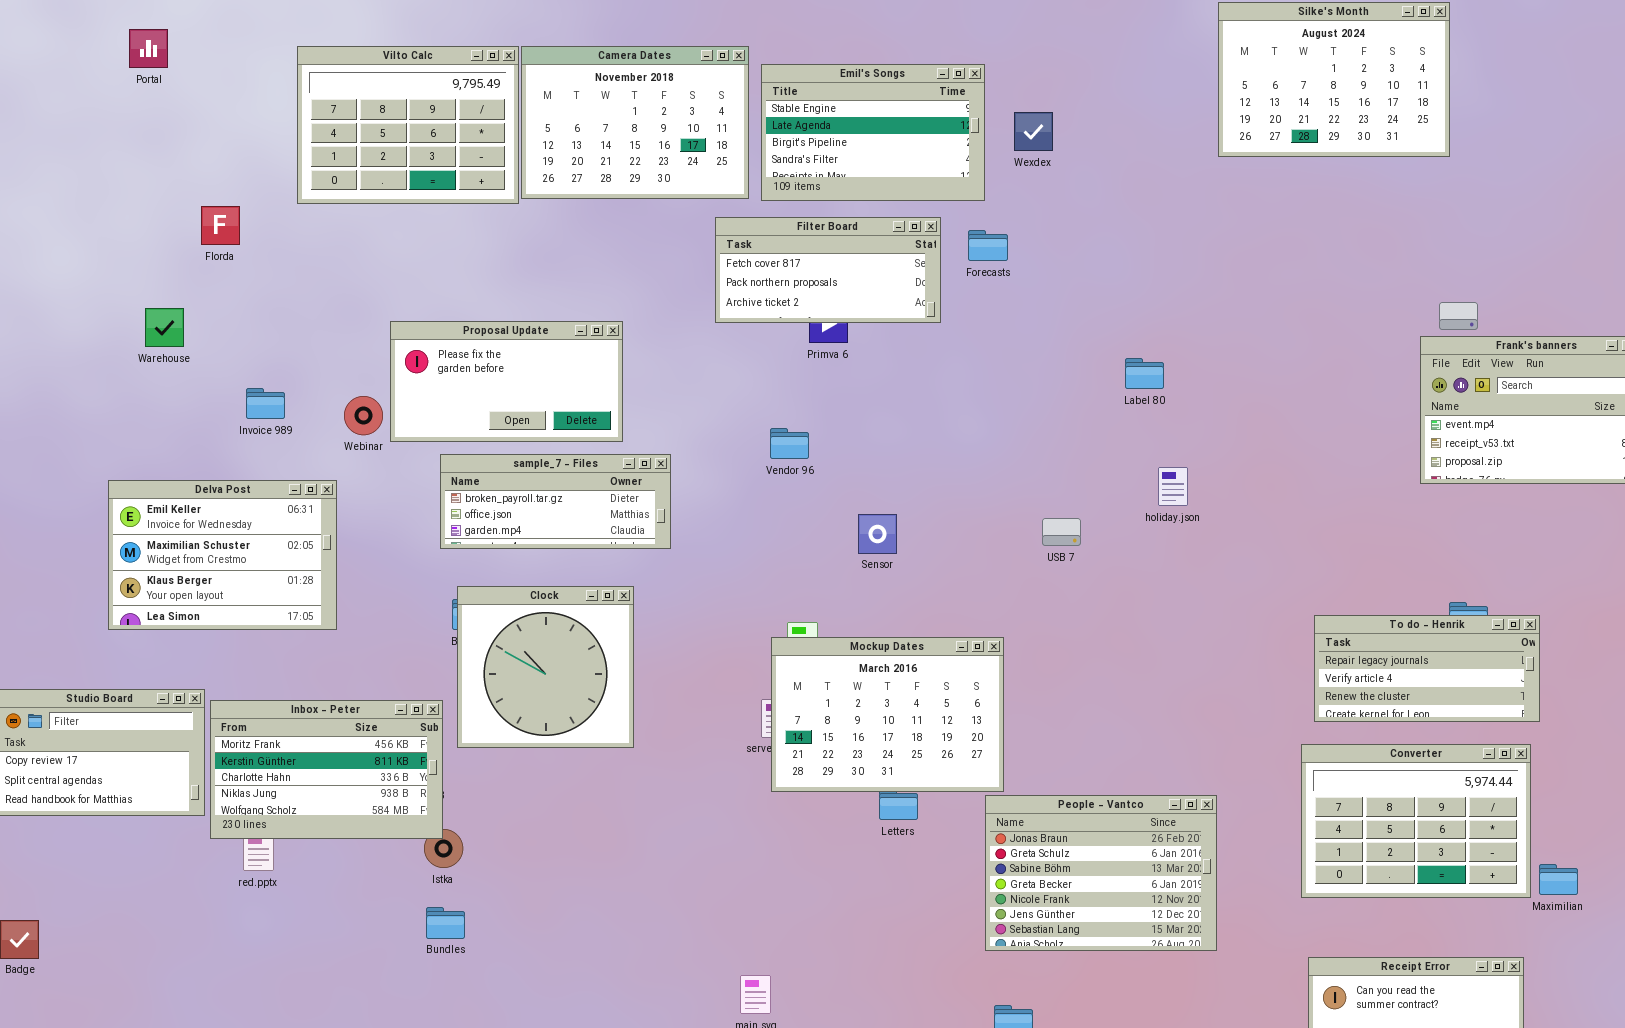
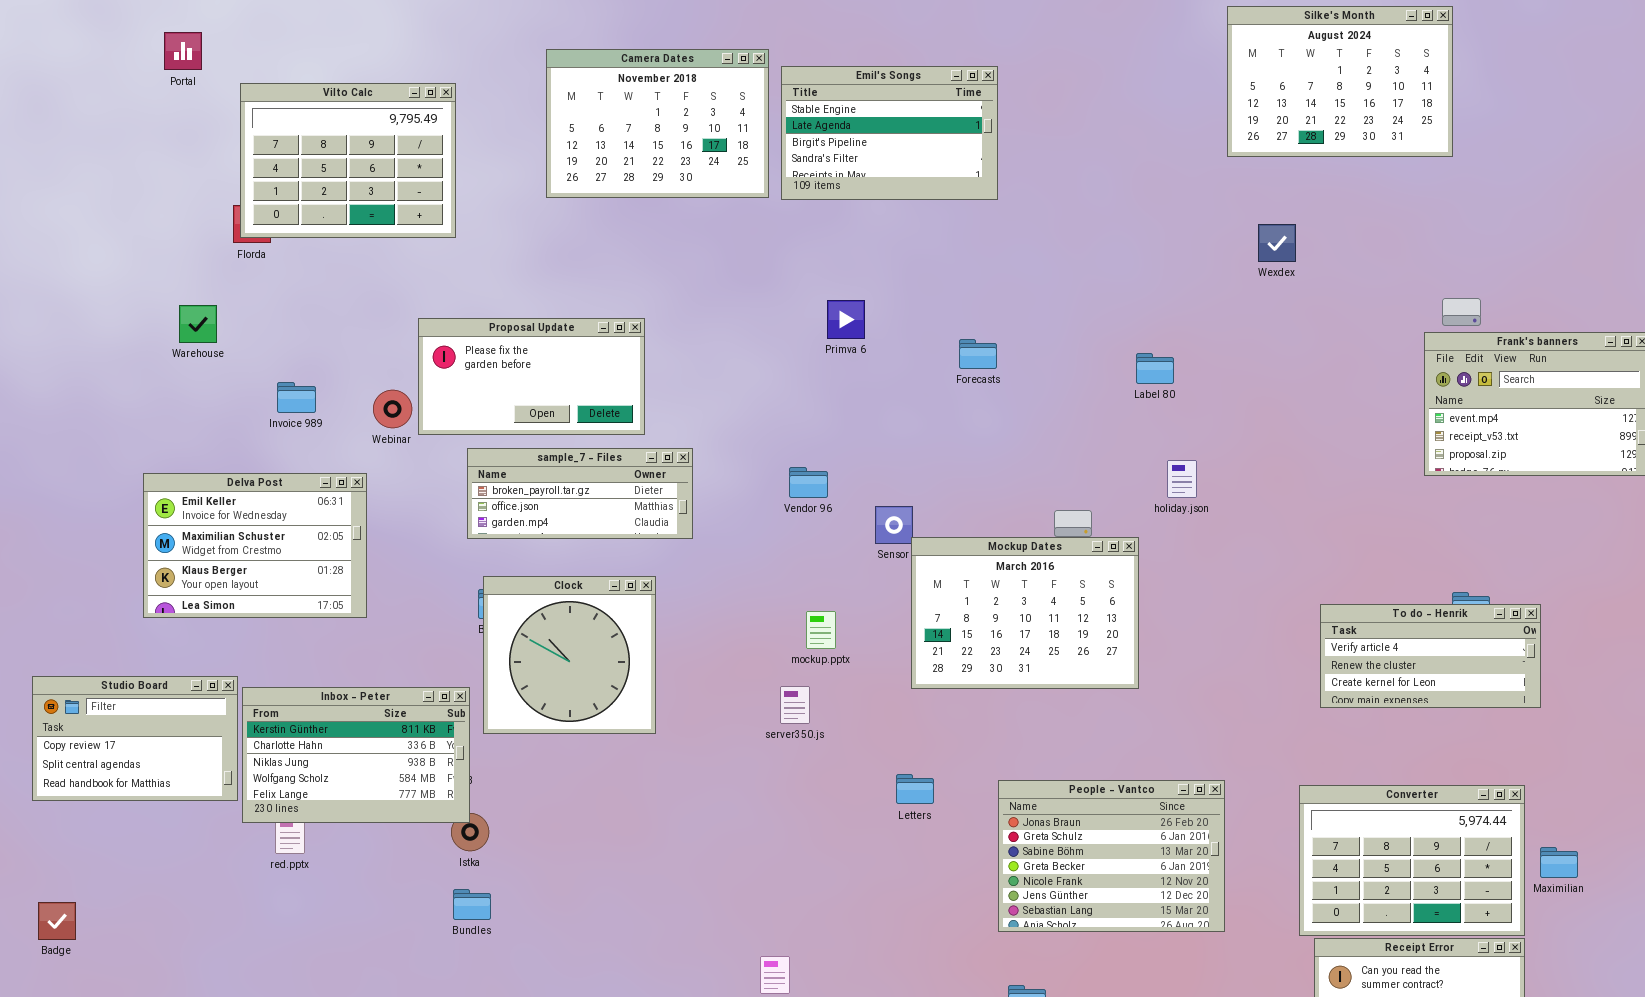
Vilto Calc: [297,46,519,204] -> [240,83,456,238], moved
Wexdex: [1014,112,1053,151] -> [1258,224,1296,262], moved
Filter Board: [715,217,941,323] -> none, closed
Forecasts: [968,230,1008,261] -> [959,339,997,369], moved
Vendor 96: [770,428,809,459] -> [789,467,828,498], moved
To do - Henrik: [1314,615,1540,722] -> [1320,604,1541,708], scrolled down 1 row
Mockup Dates: [771,637,1004,792] -> [911,537,1139,689], moved
Inbox - Peter: [210,700,443,839] -> [242,687,470,823], scrolled down 1 row
Converter: [1301,744,1531,898] -> [1299,785,1525,936], moved

